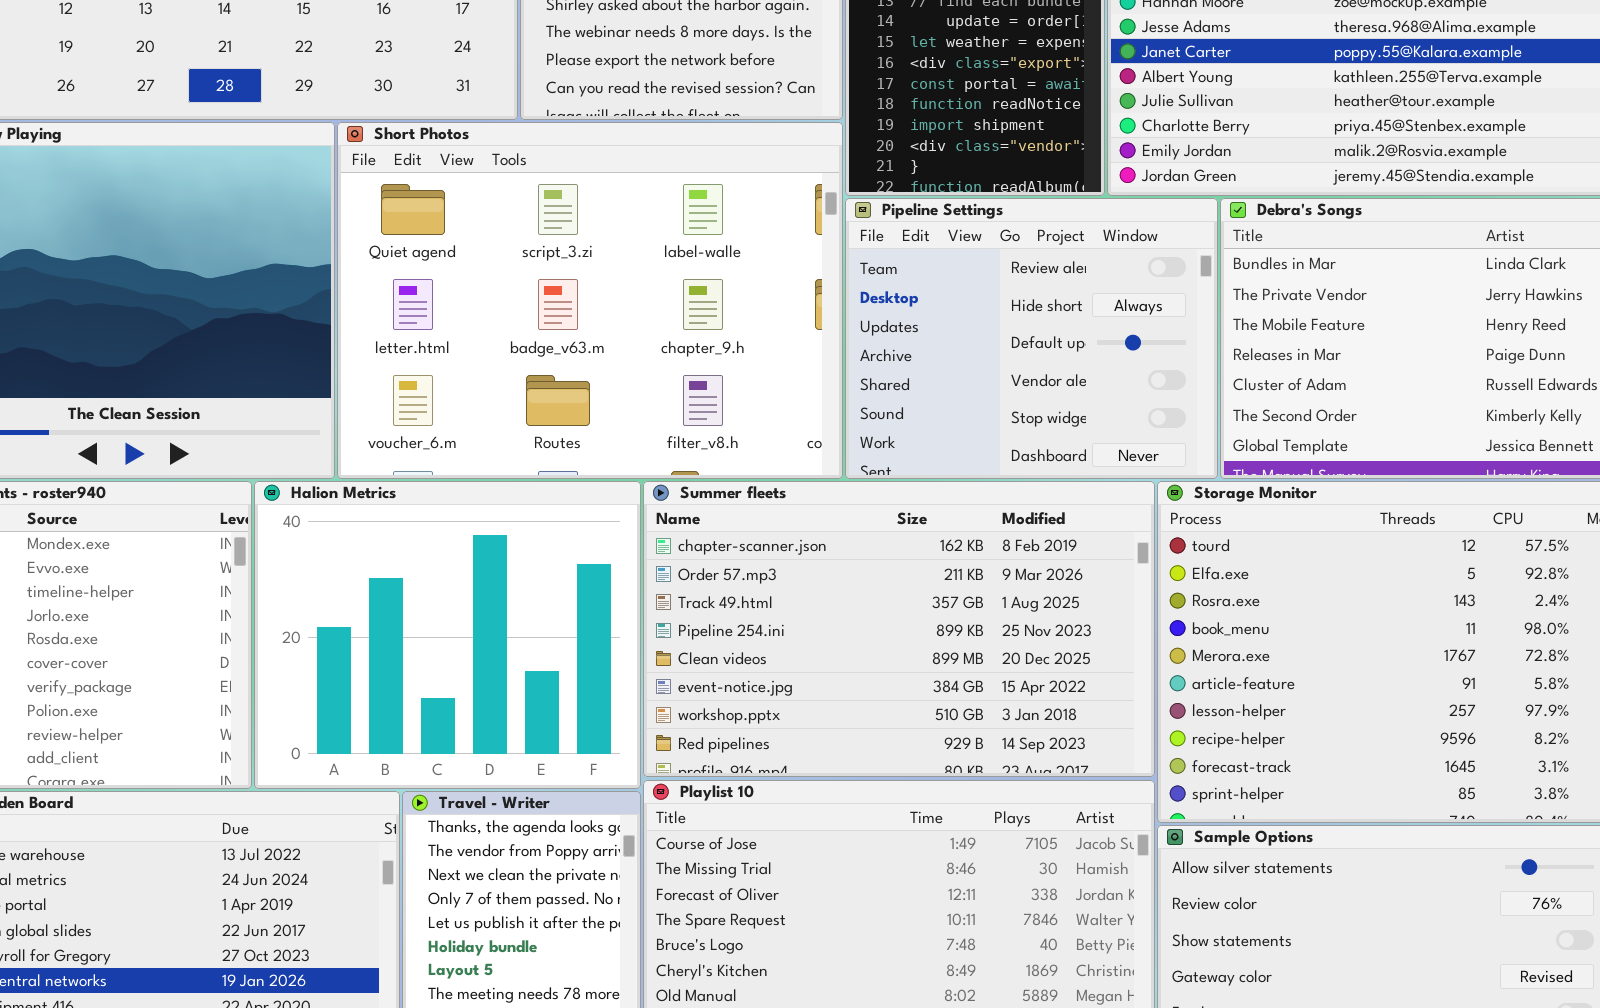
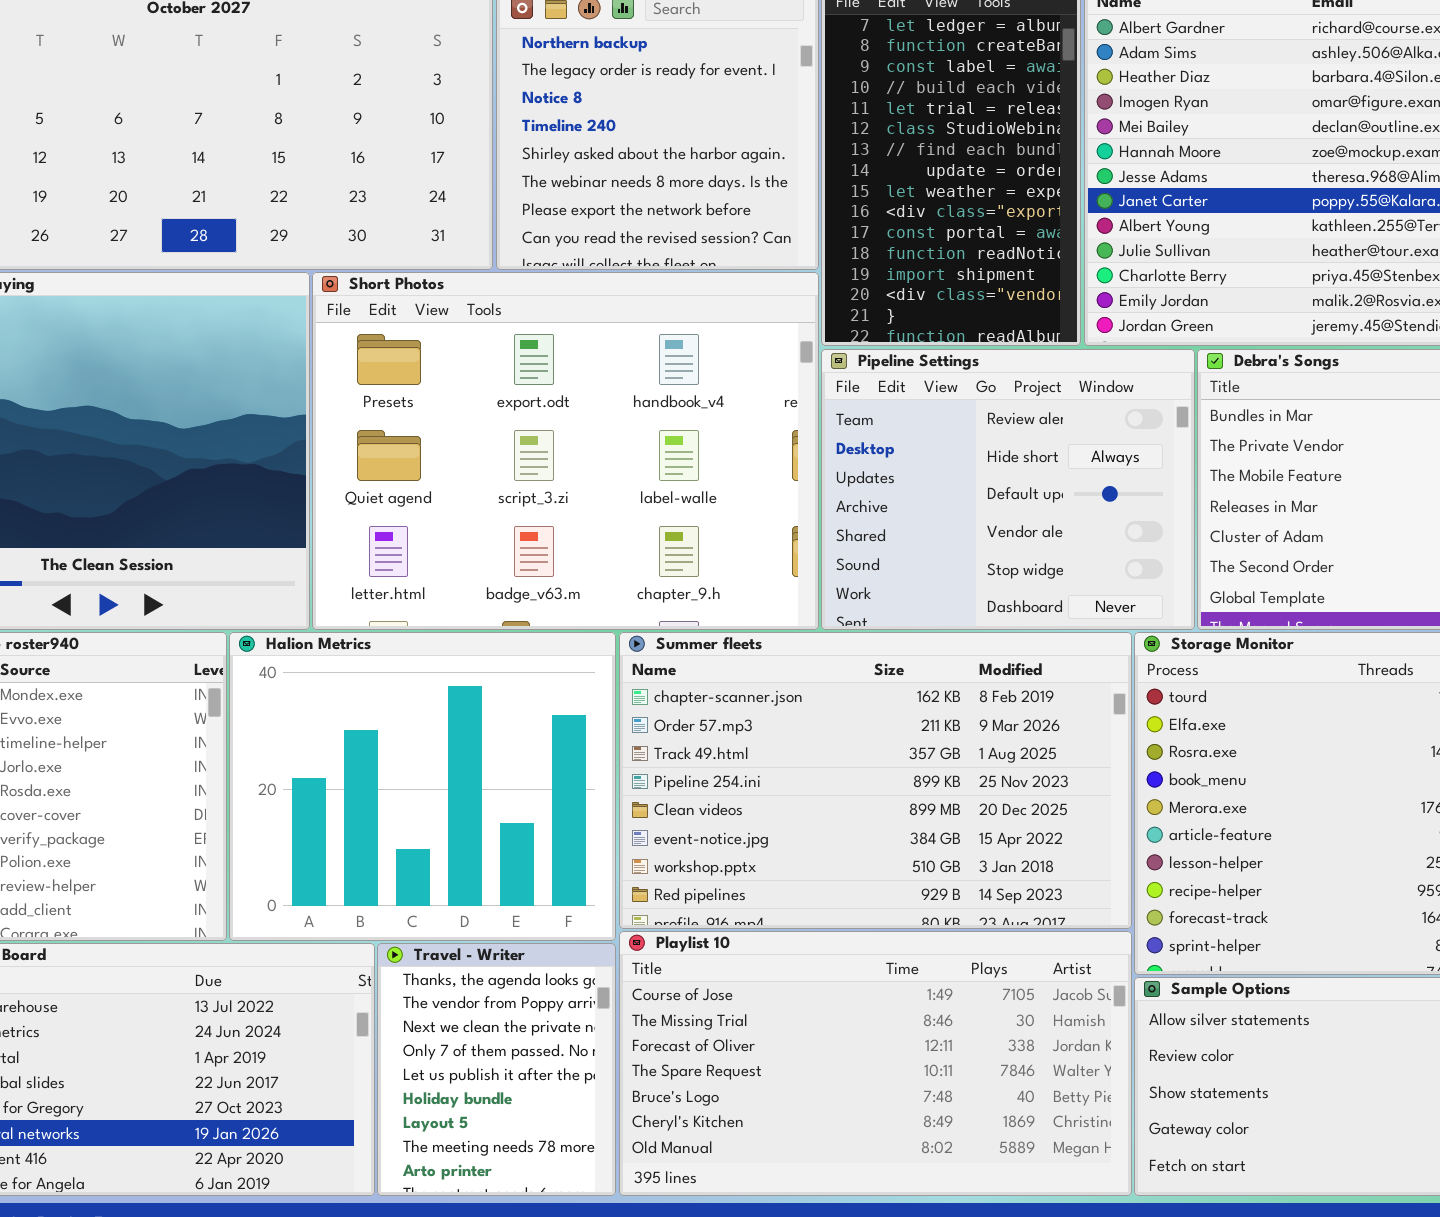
Short Photos: [337,122,843,479] -> [312,272,819,630], scrolled up 1 row

